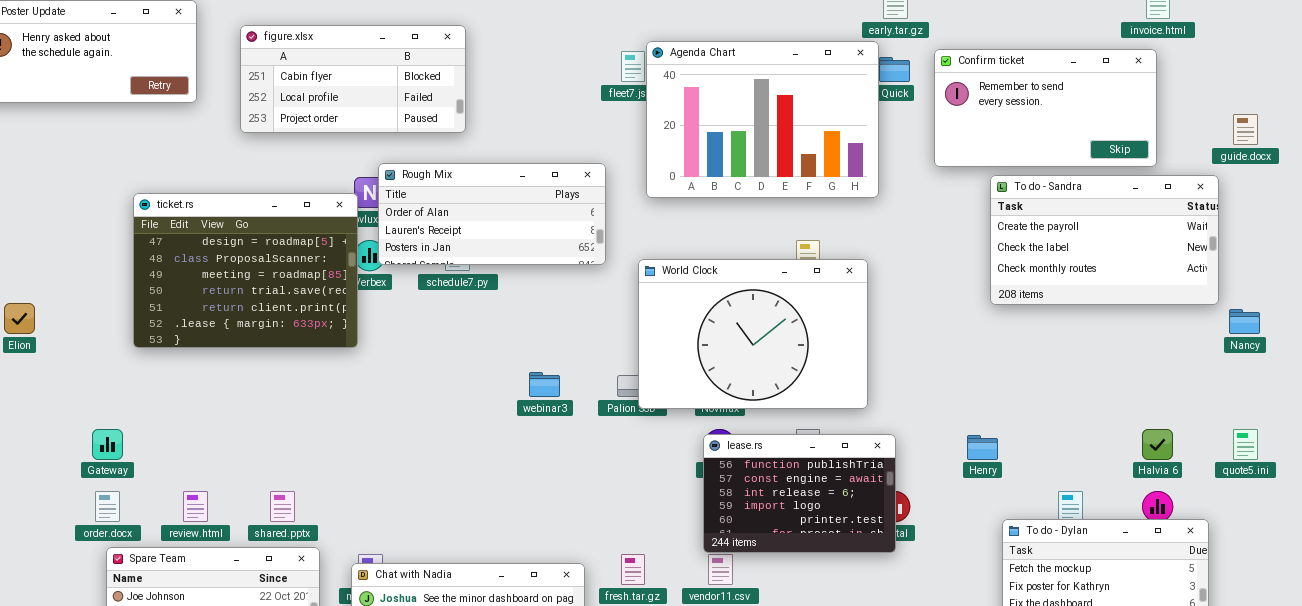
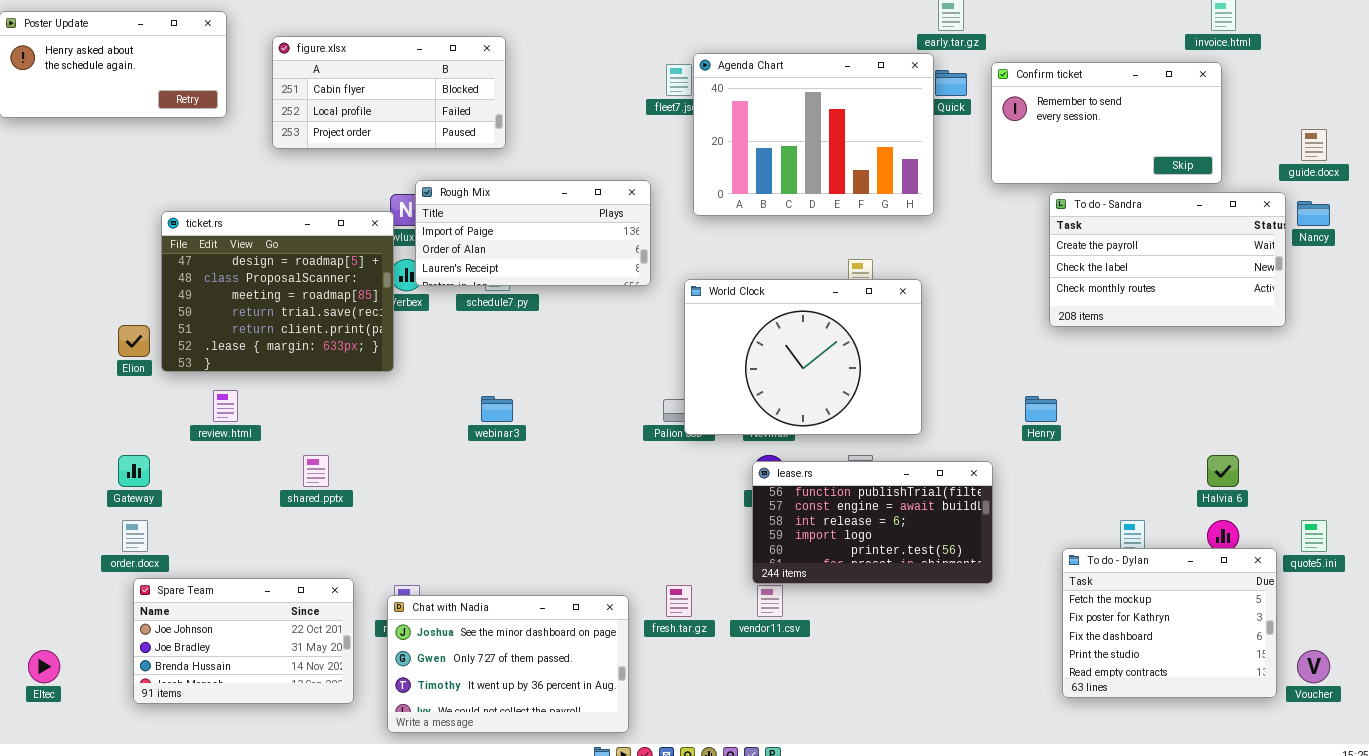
Rough Mix: [378,163,606,265] -> [415,180,651,286], scrolled up 1 row
Elion: [4,303,35,334] -> [118,325,150,357], moved
Nancy: [1229,309,1260,334] -> [1297,201,1330,226], moved
webinar3: [529,372,560,397] -> [481,396,513,422], moved
quote5.ini: [1233,429,1258,460] -> [1301,520,1327,552], moved
lease.rs: [703,434,896,553] -> [752,461,993,584], resized
Henry: [967,435,998,460] -> [1025,396,1057,422], moved
review.html: [183,491,208,522] -> [213,390,238,422], moved
shared.pptx: [270,491,295,522] -> [303,455,329,487], moved

